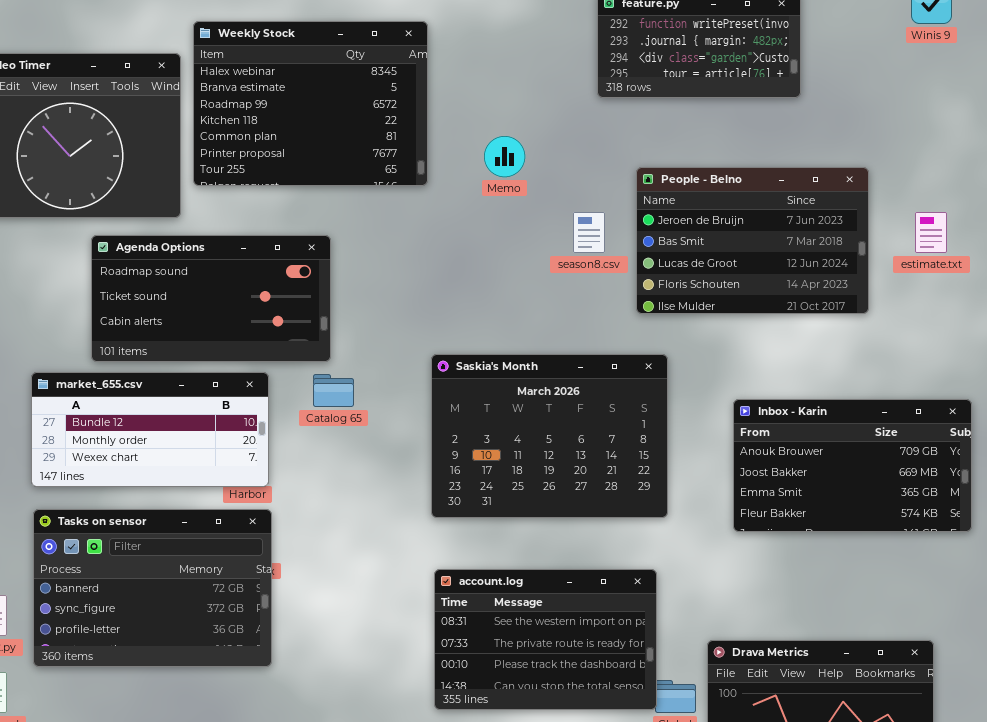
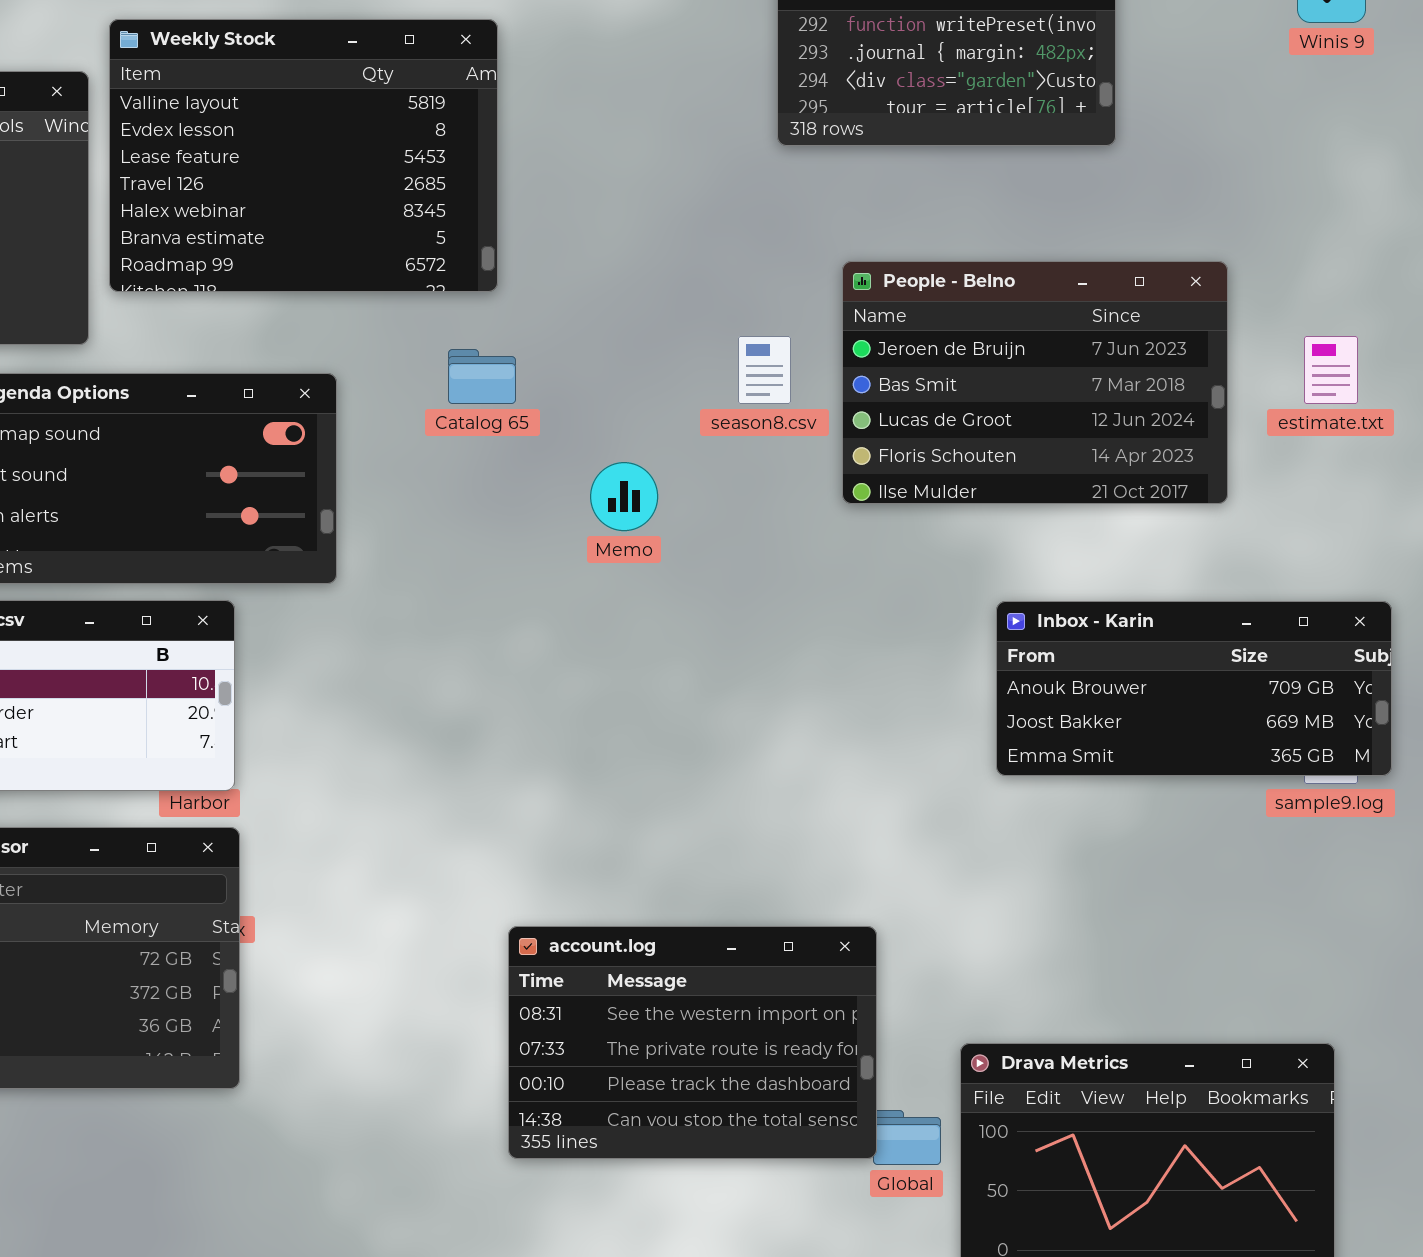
Weekly Stock: [193,21,428,186] -> [109,19,498,292], scrolled up 4 rows
Memo: [484,136,525,177] -> [590,462,658,531], moved
Saskia's Month: [431,354,668,518] -> none, closed
Catalog 65: [313,374,354,407] -> [448,349,516,404], moved
Inbox - Karin: [733,399,972,532] -> [996,601,1392,776], moved, resized

